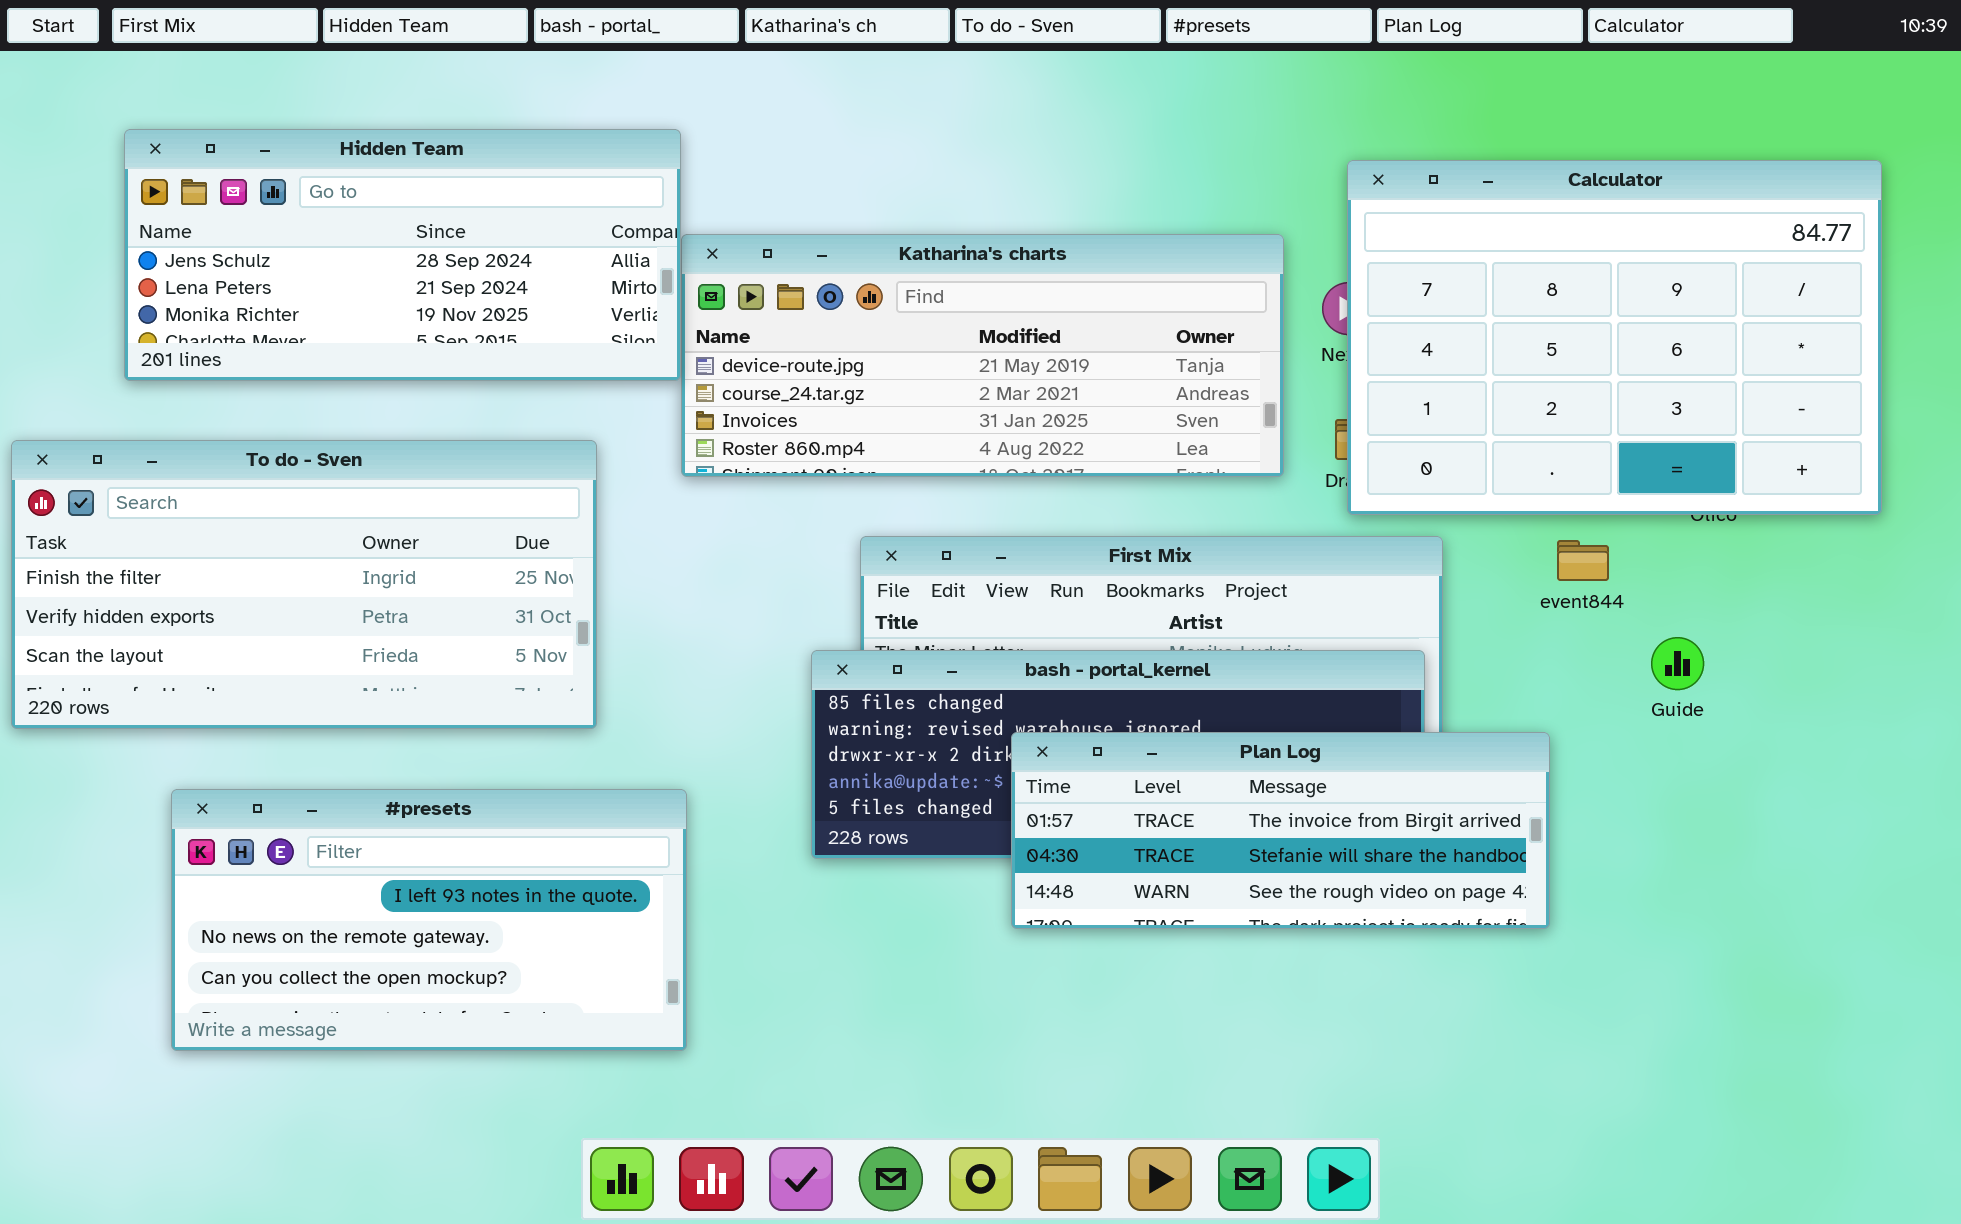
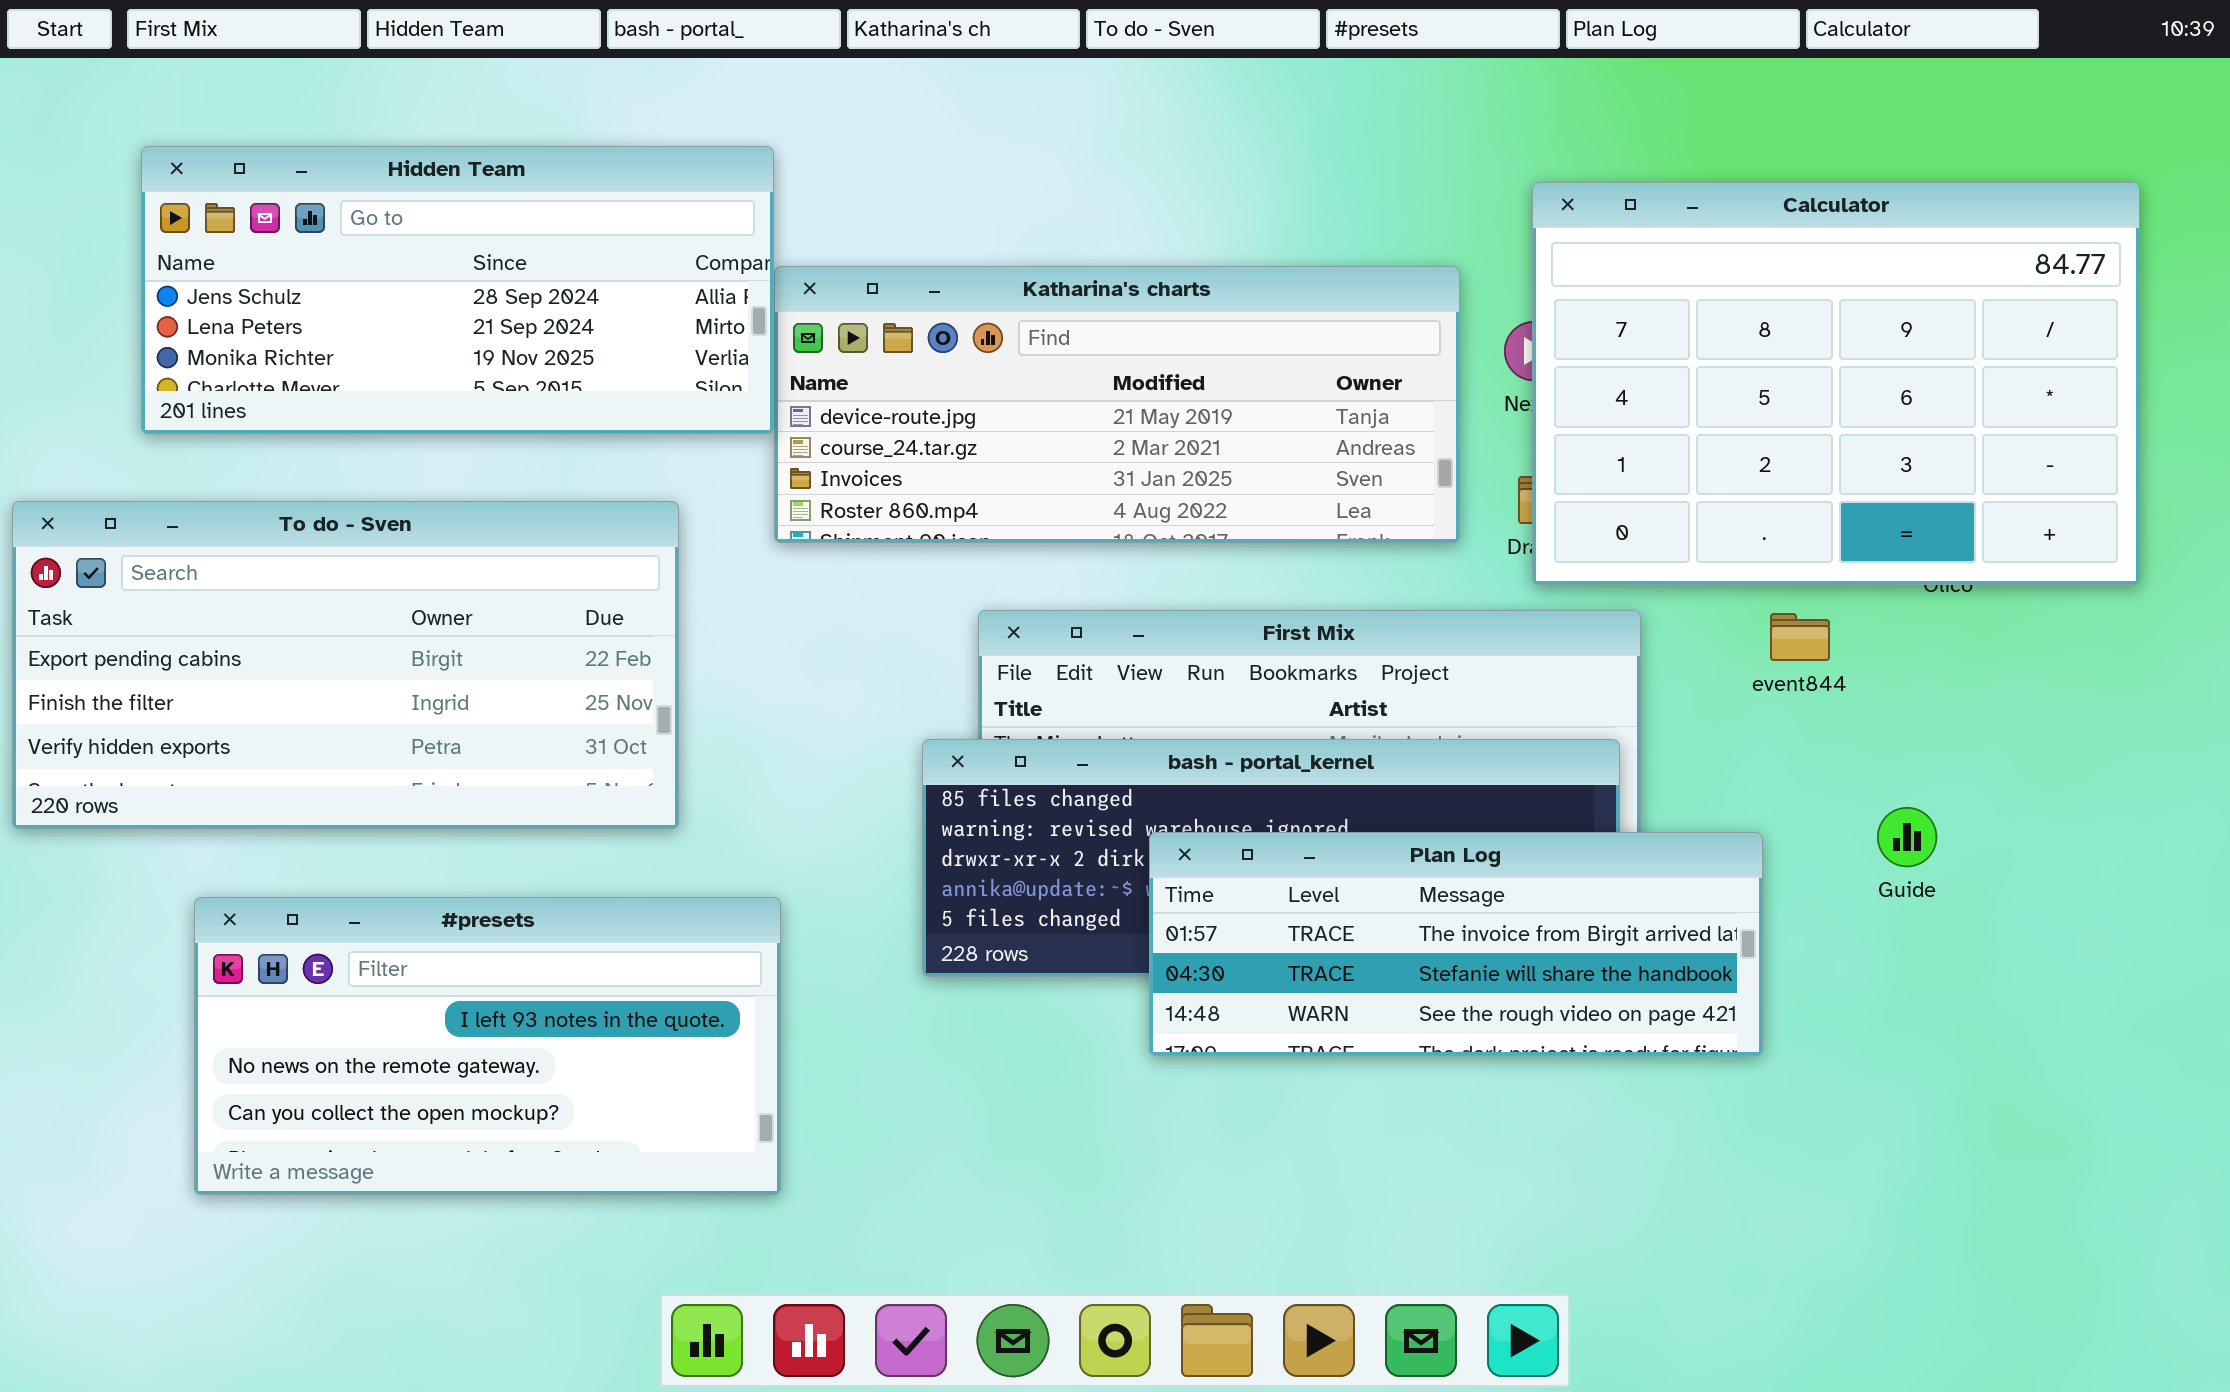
To do - Sven: [11,440,597,729] -> [12,501,679,829], scrolled up 1 row
Guide: [1651,637,1704,690] -> [1877,807,1937,867], moved

